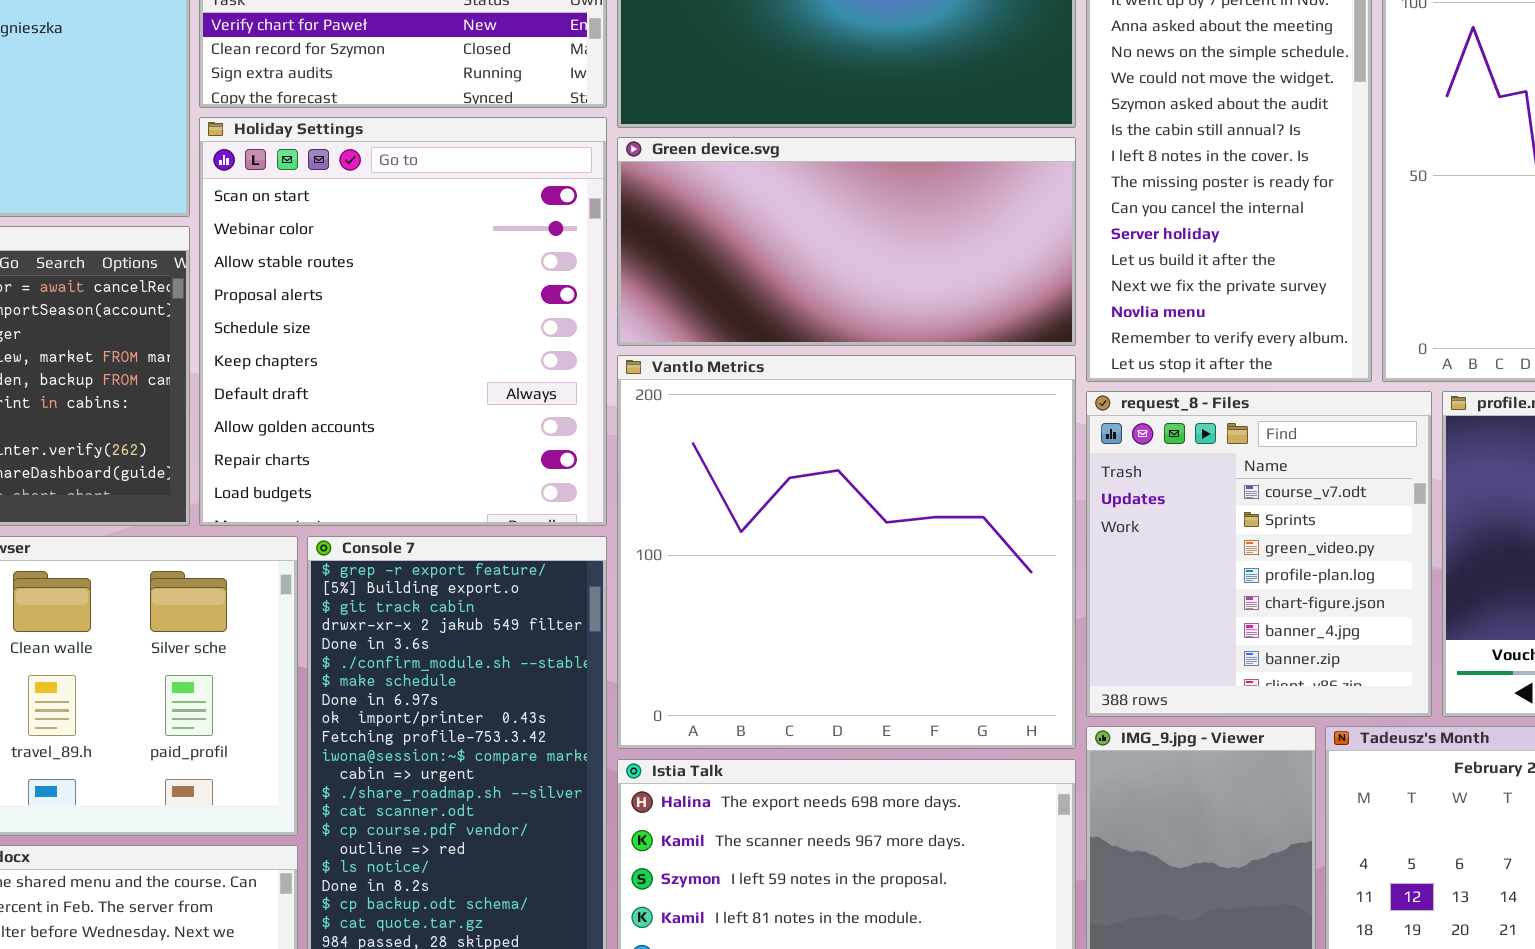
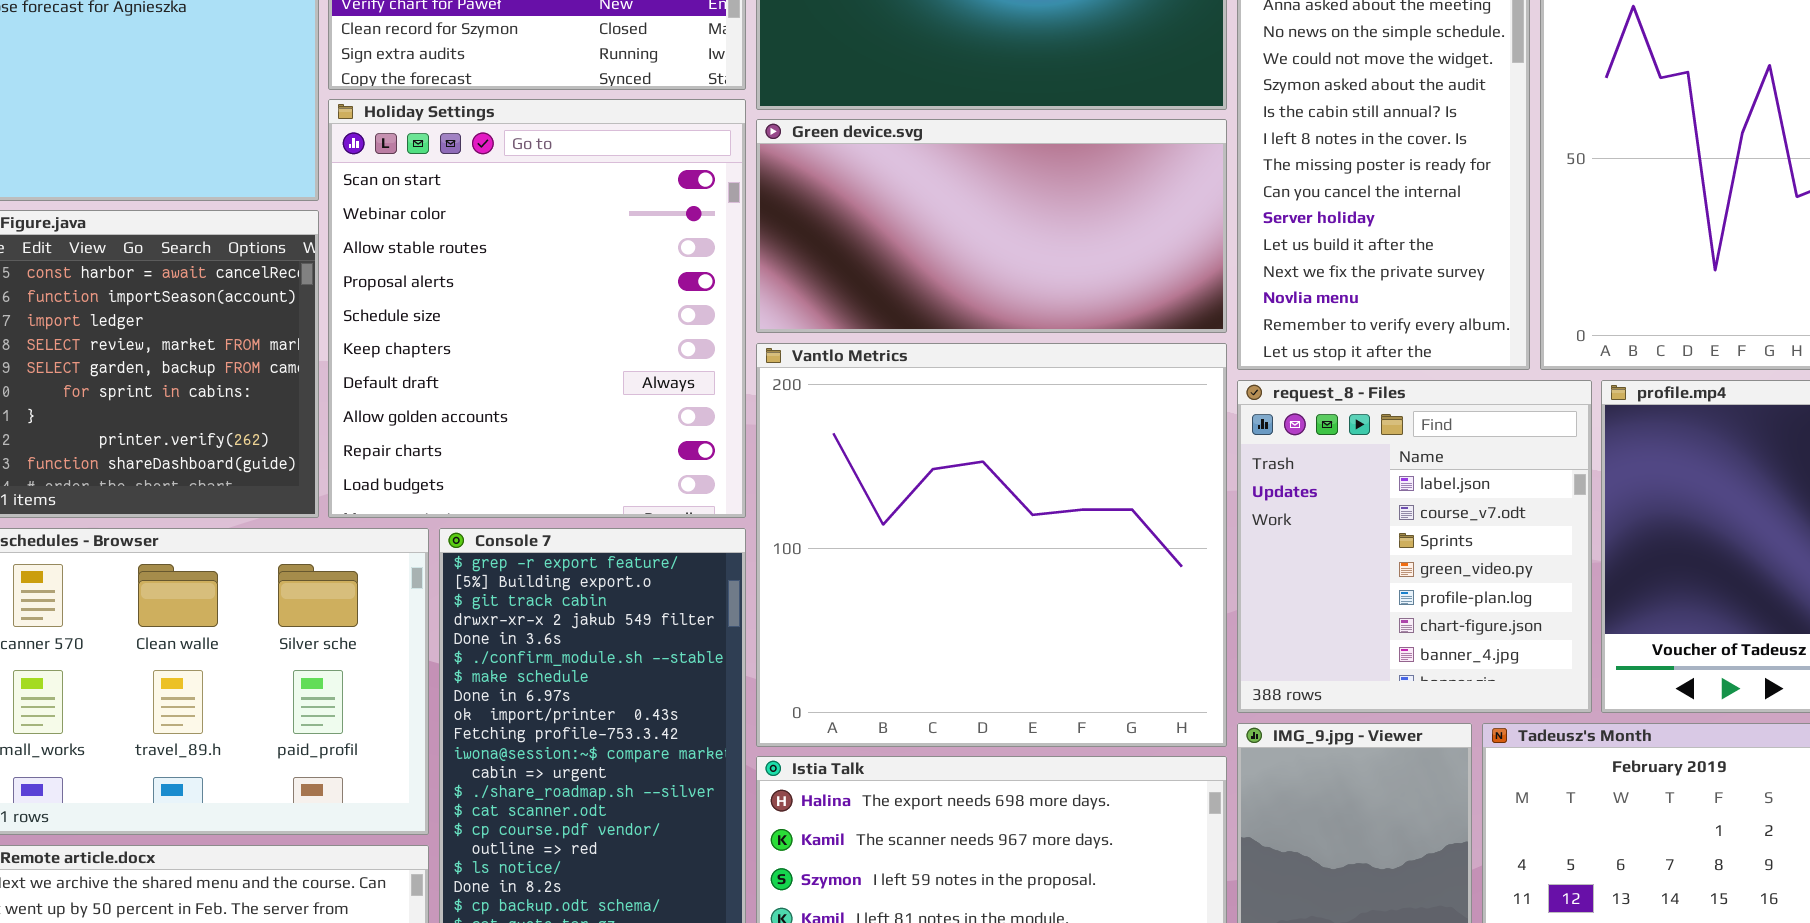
request_8 - Files: [1086,391,1432,717] -> [1237,380,1592,713], scrolled up 1 row

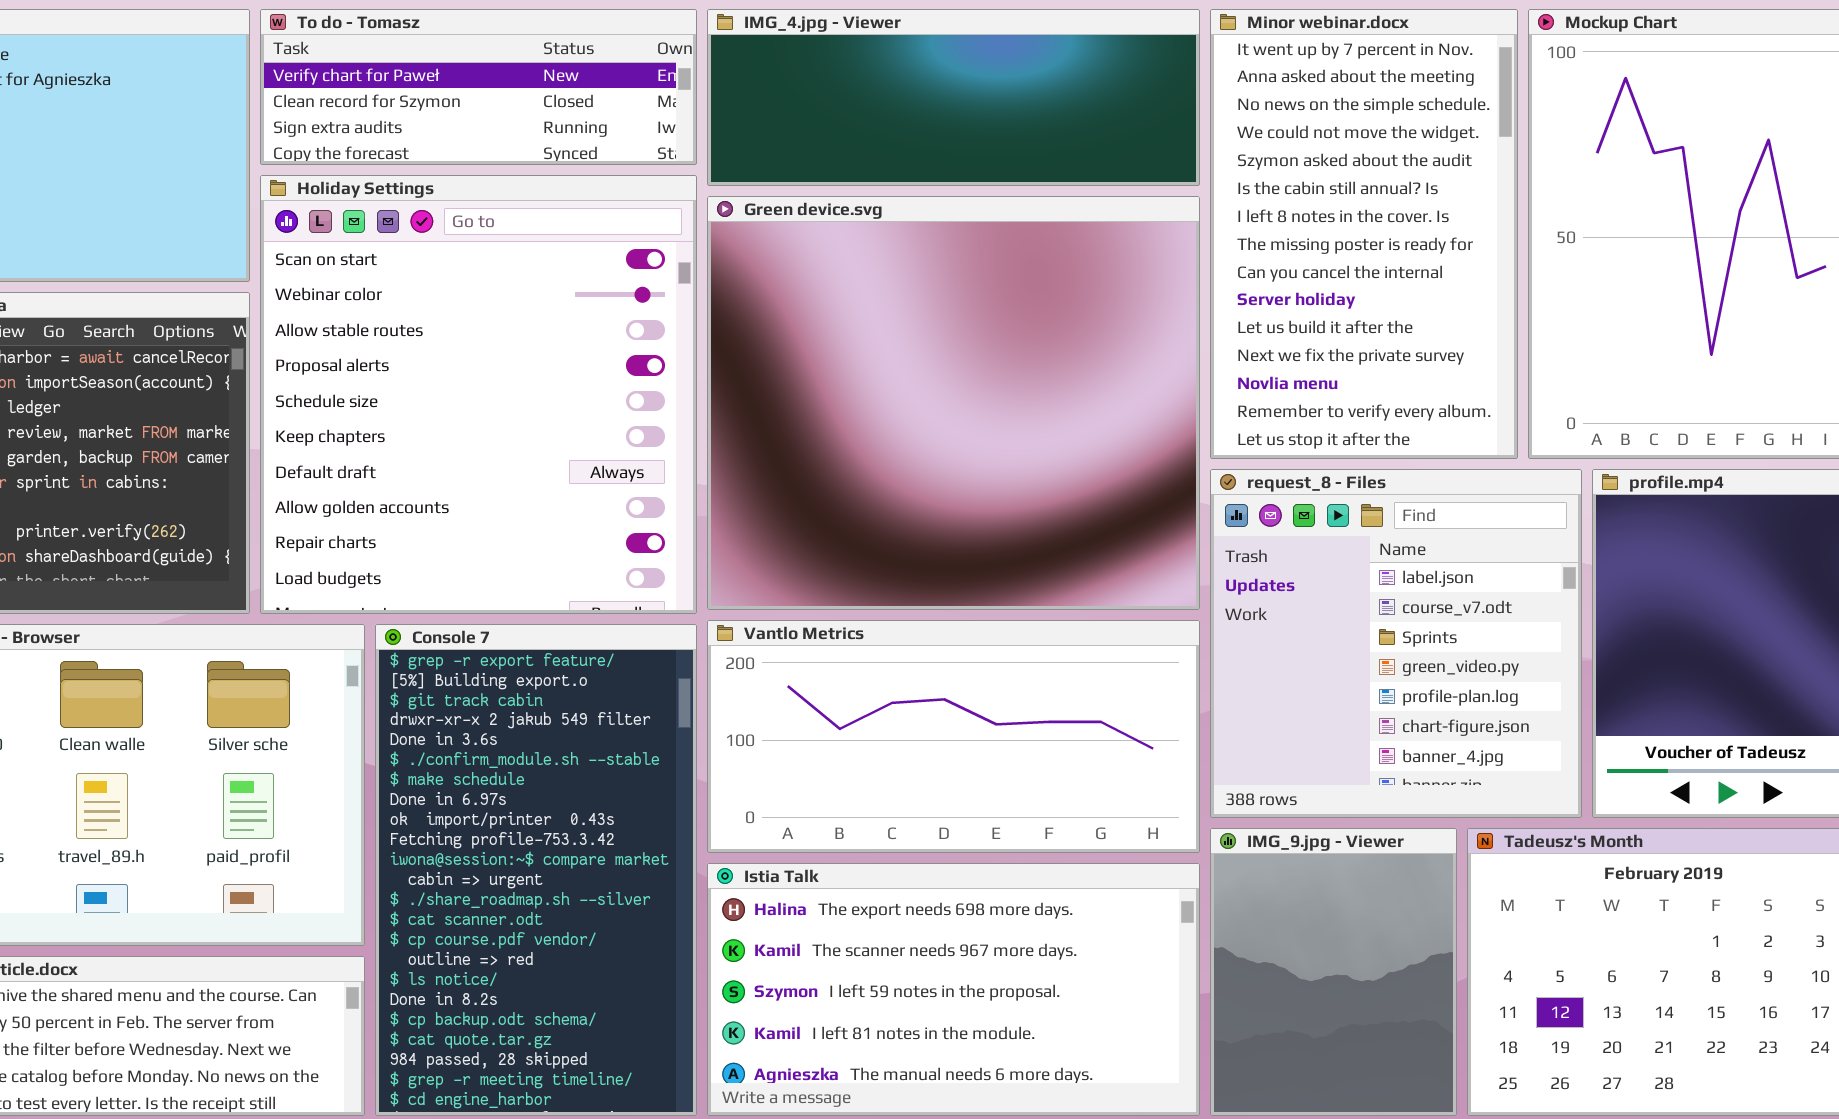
Green device.svg: [756,119,1227,333] -> [707,196,1200,610], resized
Vantlo Metrics: [756,343,1227,747] -> [707,620,1200,853], resized

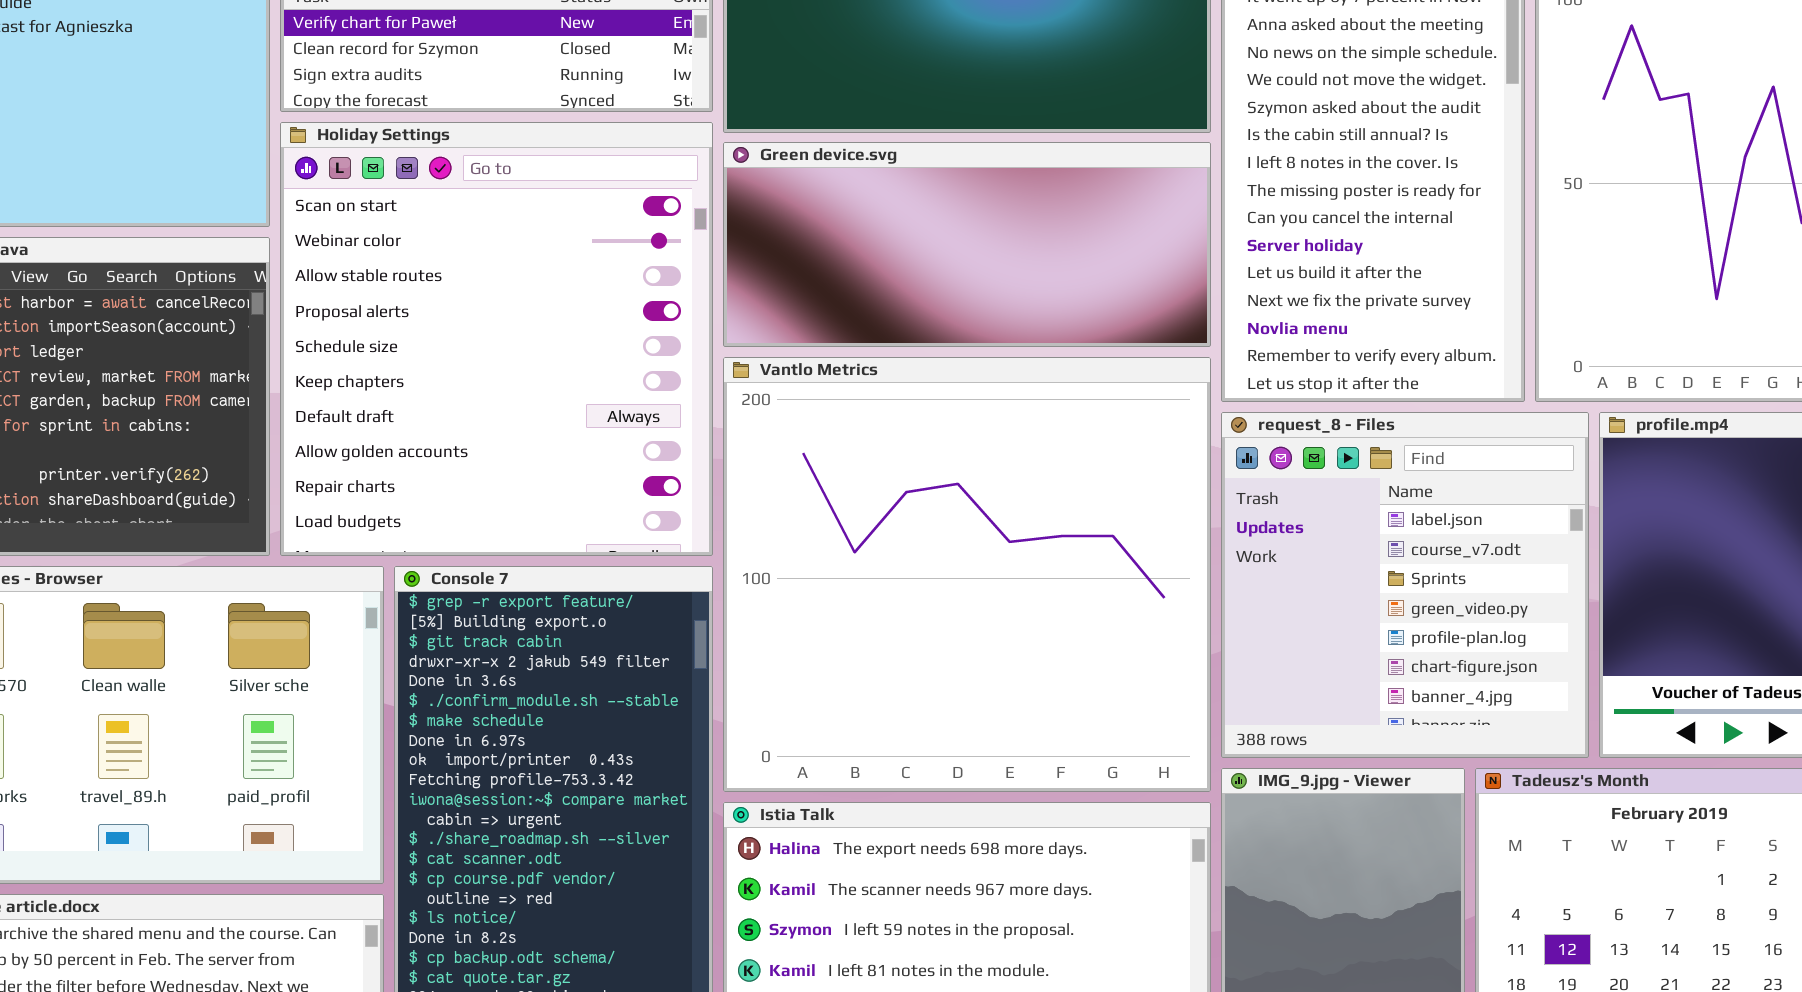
Green device.svg: [707,196,1200,610] -> [723,142,1211,347], resized
Vantlo Metrics: [707,620,1200,853] -> [723,357,1211,792], resized

